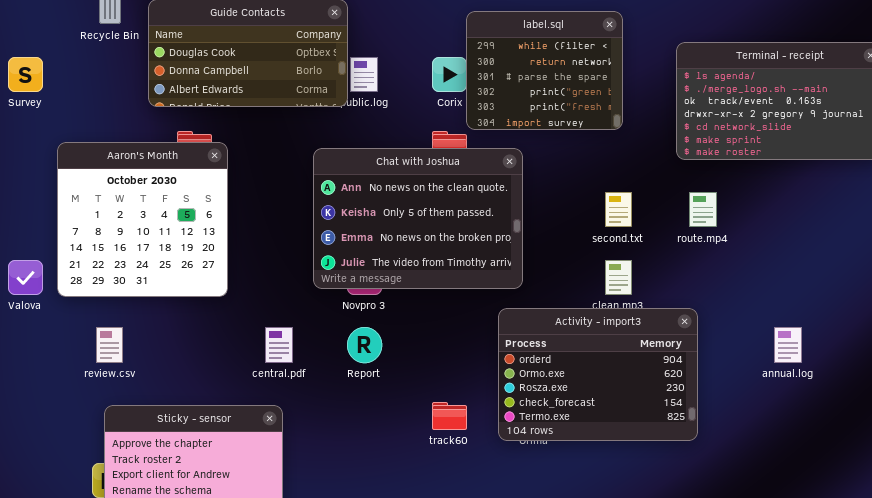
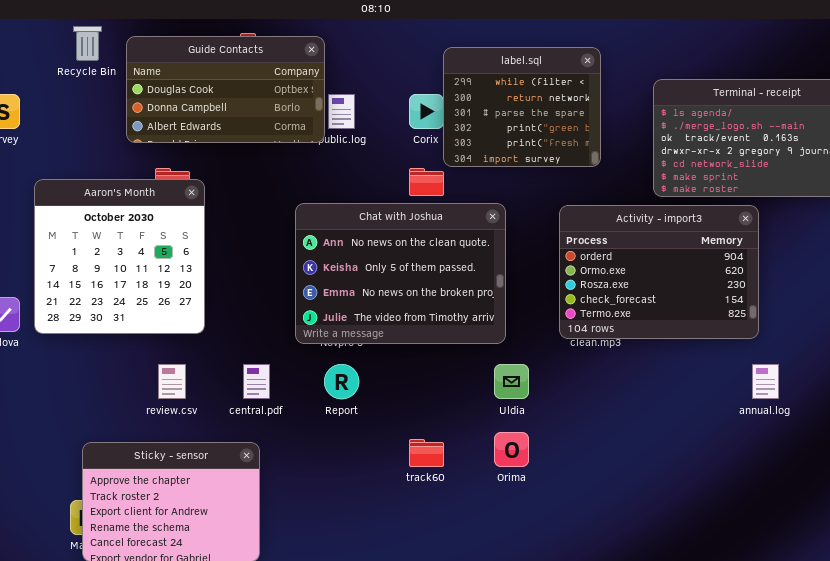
Chat with Joshua: [313,148,523,289] -> [295,203,506,344], moved
Activity - import3: [498,308,698,441] -> [559,205,759,339], moved
review.csv: [96,327,123,363] -> [158,364,186,399], moved

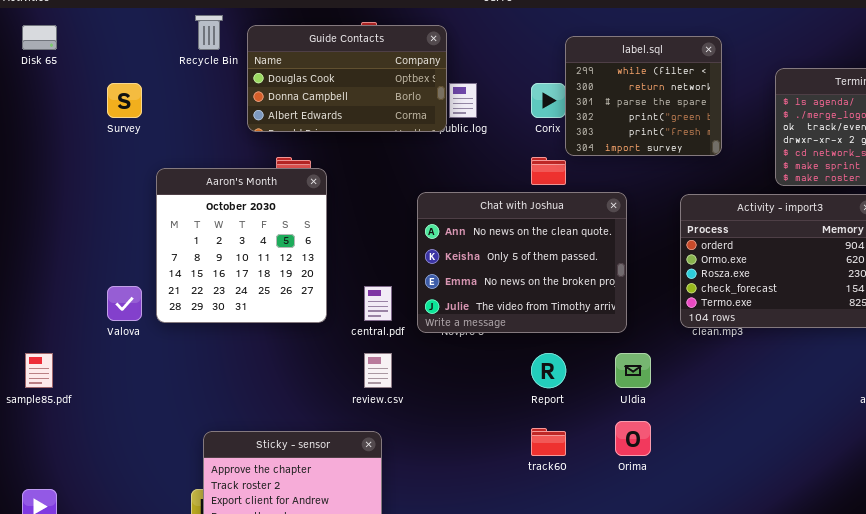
review.csv: [158,364,186,399] -> [364,353,392,388], moved
central.pdf: [243,364,270,399] -> [364,286,392,321], moved
Report: [324,364,359,399] -> [531,353,566,388], moved

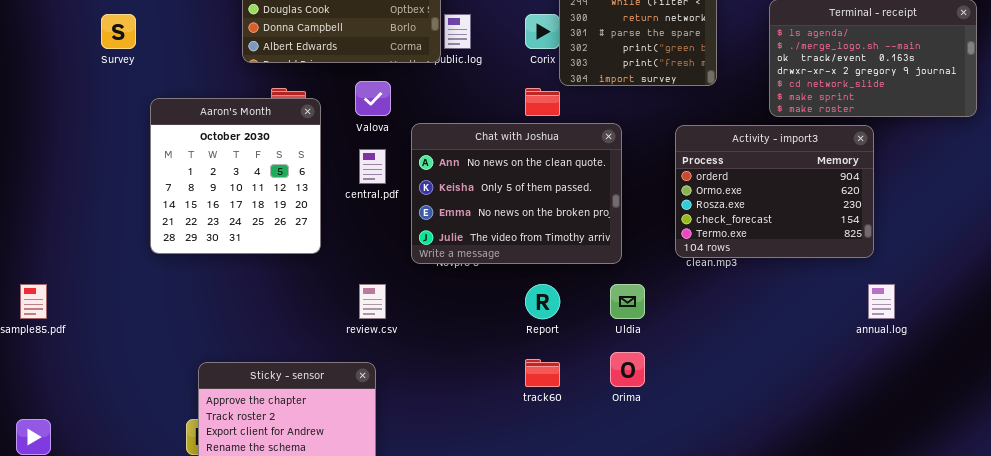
Valova: [107,286,142,321] -> [355,81,391,116], moved
central.pdf: [364,286,392,321] -> [359,149,386,184], moved

